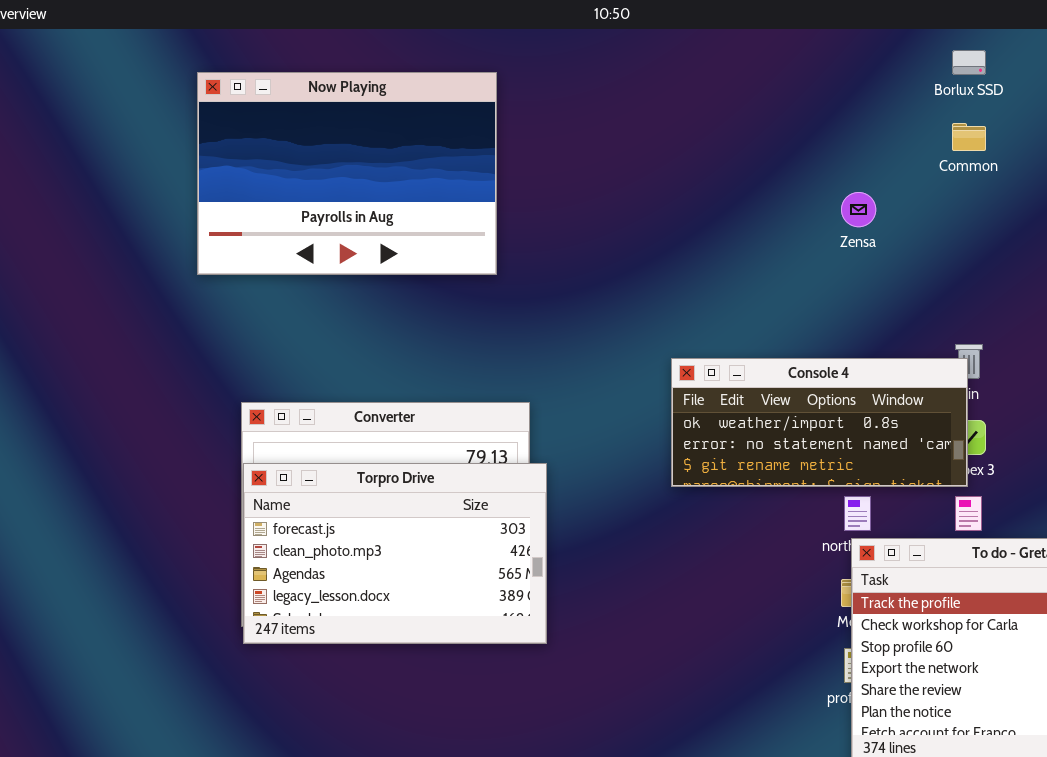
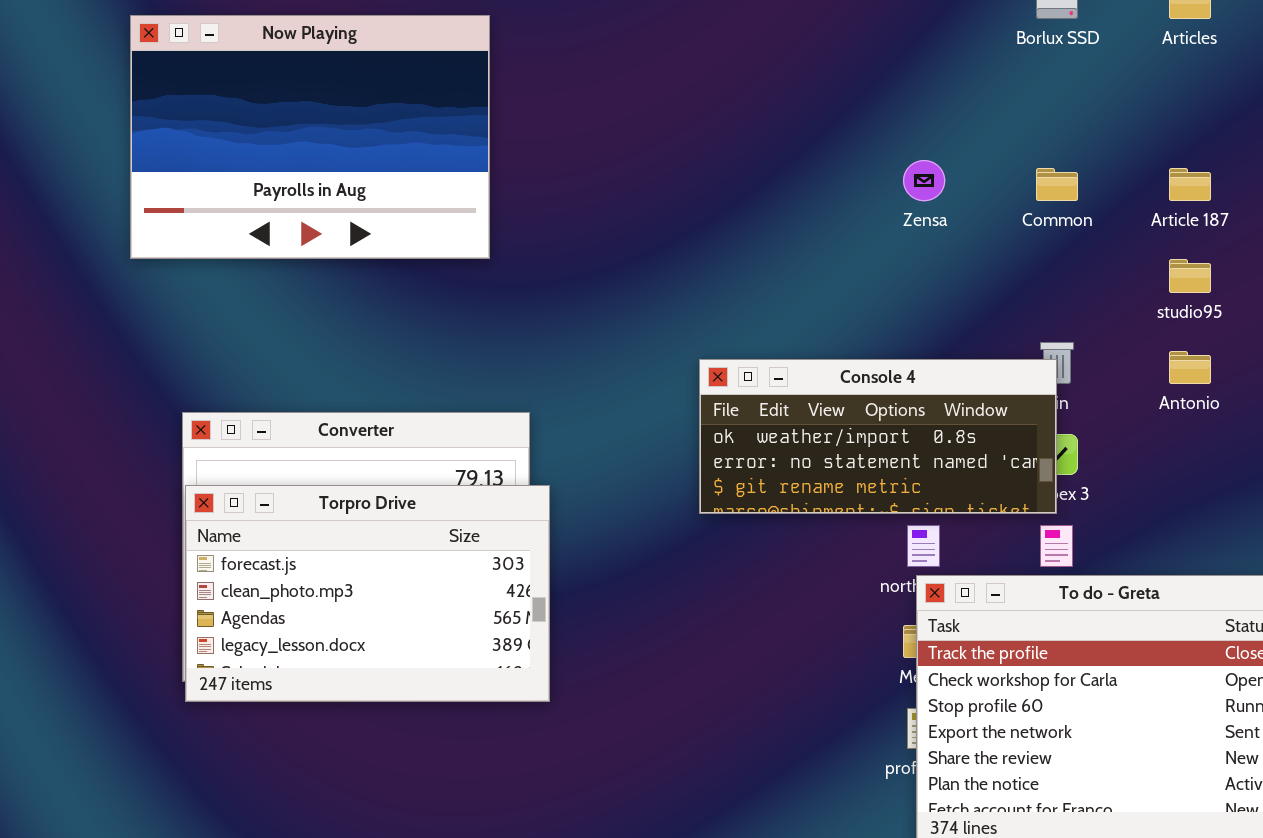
Common: [952,123,986,151] -> [1036,168,1078,201], moved

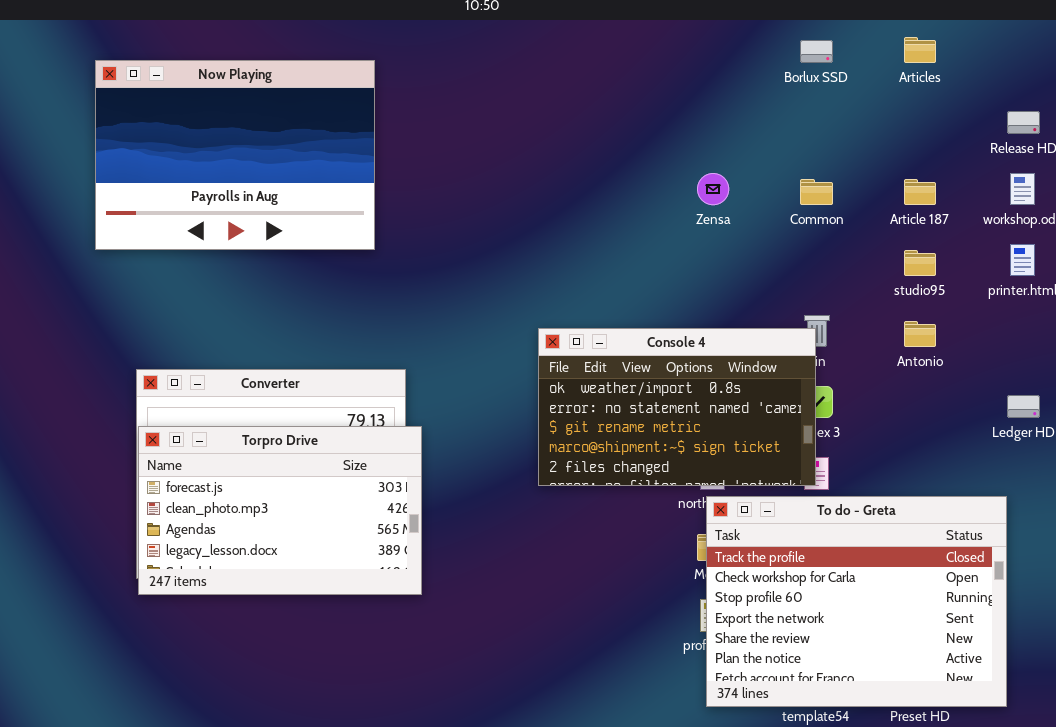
Console 4: [699,359,1057,514] -> [538,328,816,486], resized

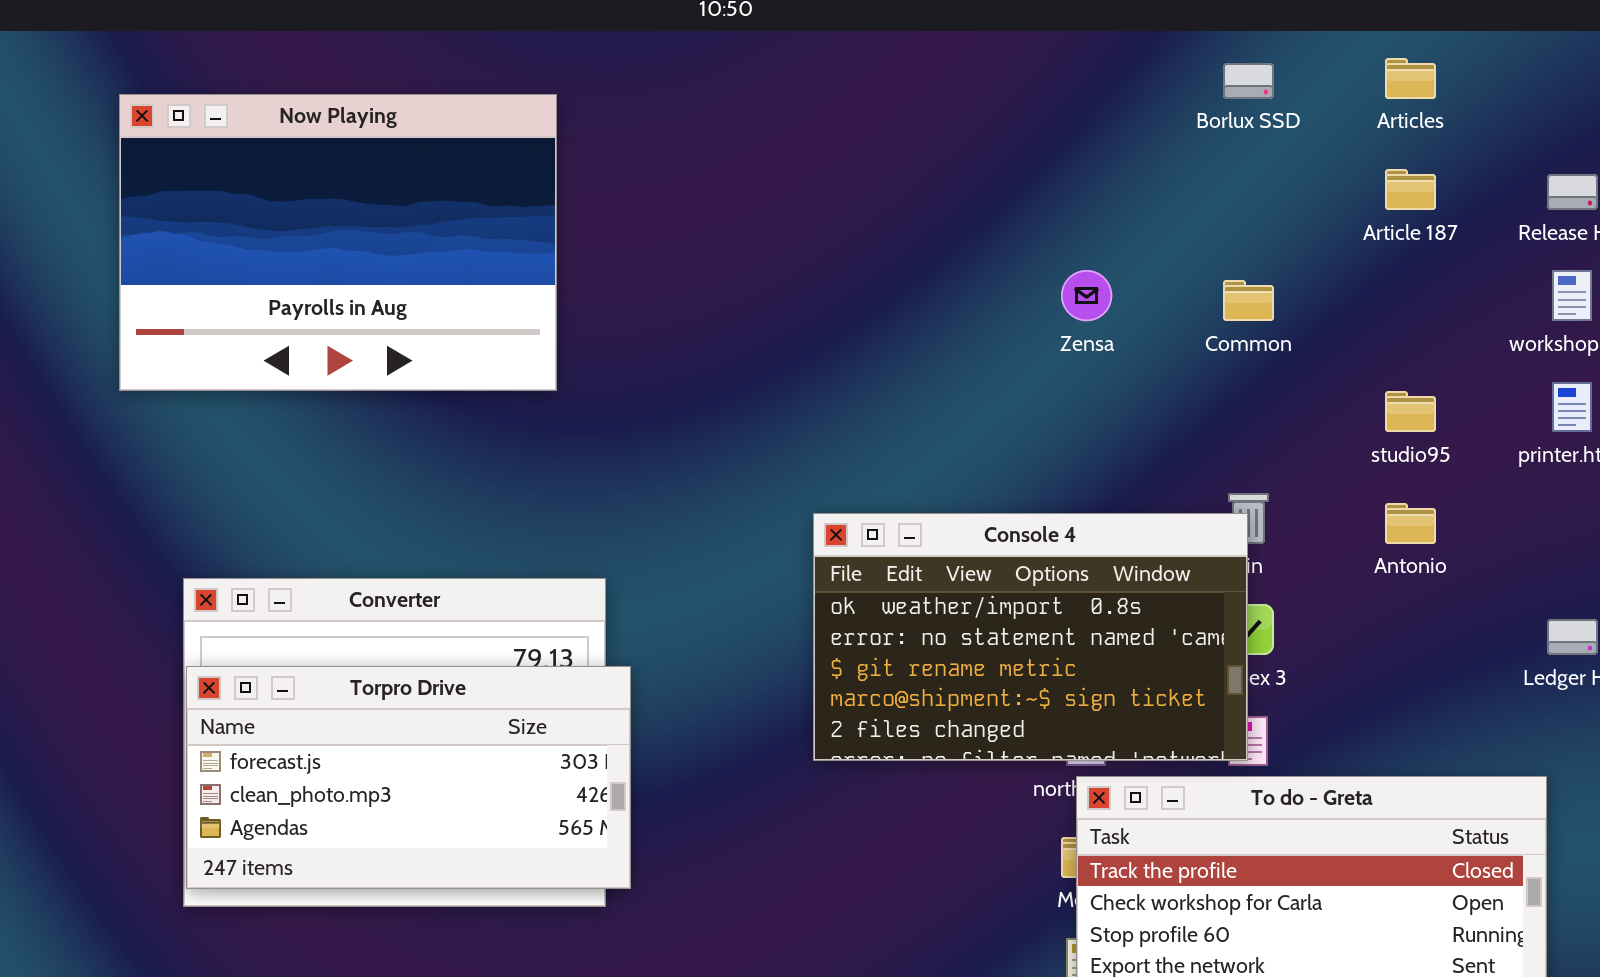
Article 187: [904,179,936,205] -> [1385,169,1436,210], moved
Torpro Drive: [138,426,422,595] -> [186,666,631,889], resized

